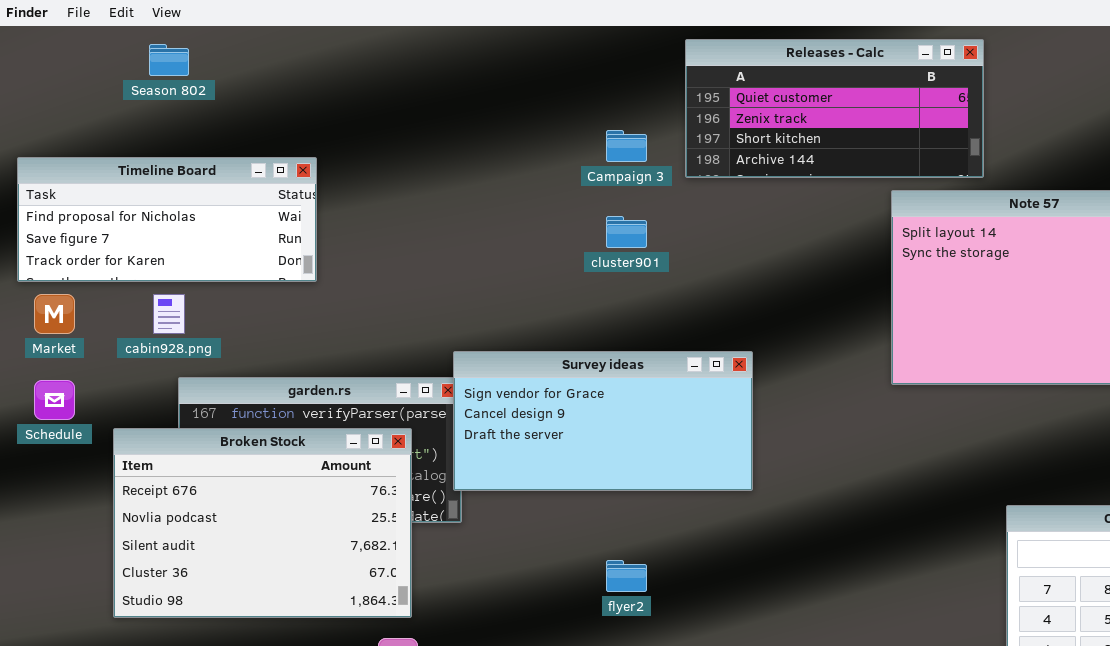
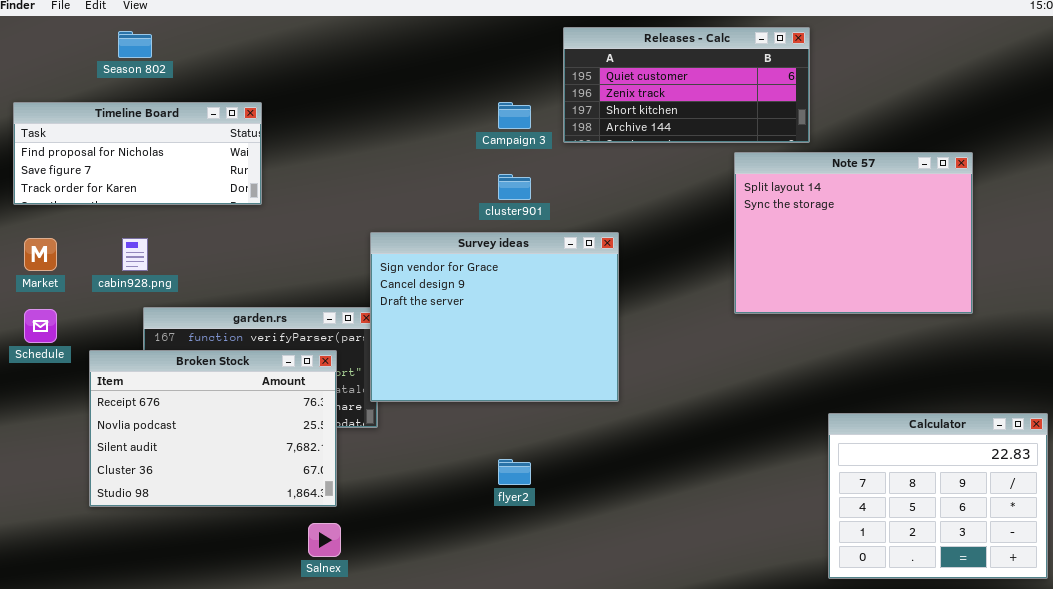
Timeline Board: [17,157,317,282] -> [13,102,262,205], moved
Survey ideas: [453,351,753,491] -> [370,232,619,402], resized

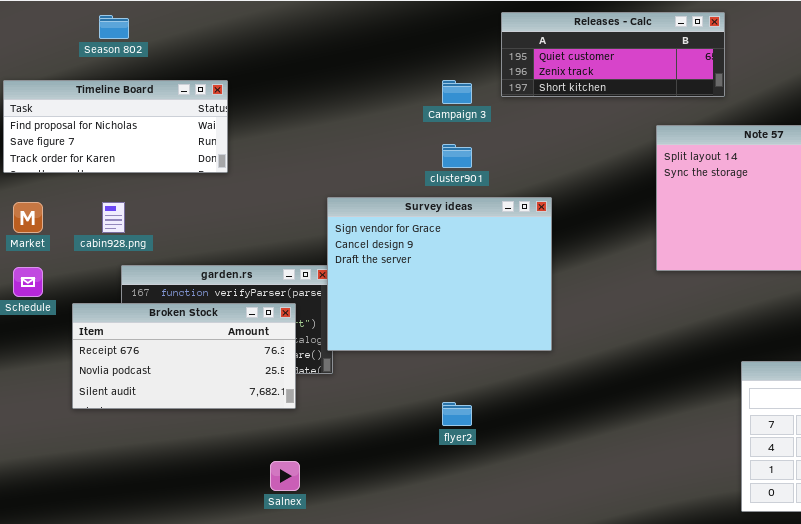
Releases - Calc: [563,27,810,143] -> [501,12,725,97], resized
Broken Stock: [89,350,337,507] -> [72,303,296,409], resized

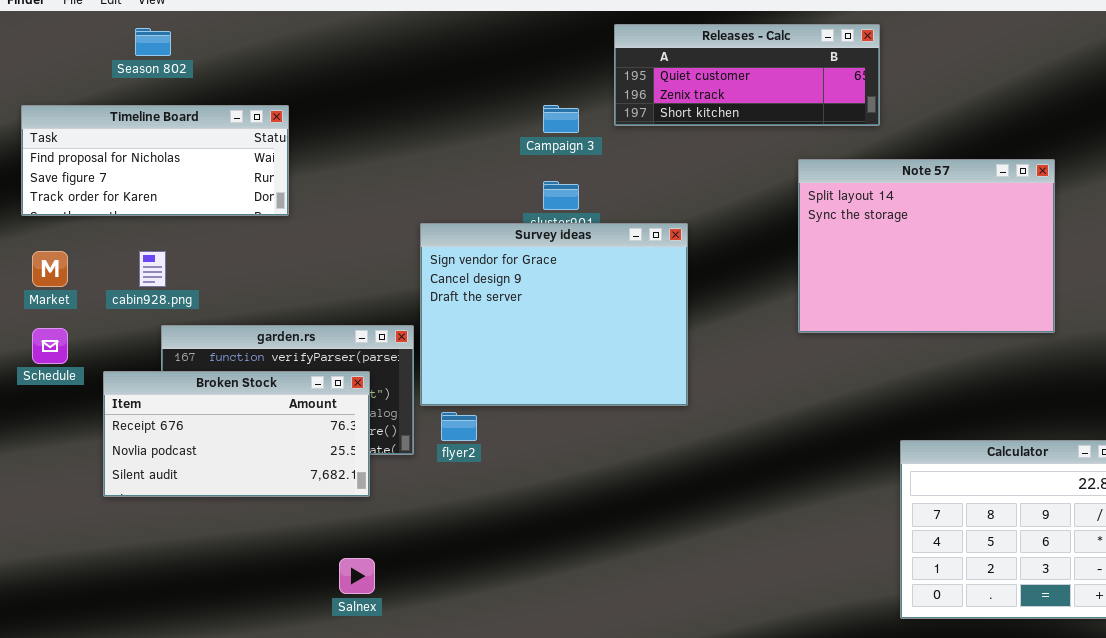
Survey ideas: [327,197,552,351] -> [420,223,688,406], moved
flyer2: [442,402,472,426] -> [441,412,477,441], moved

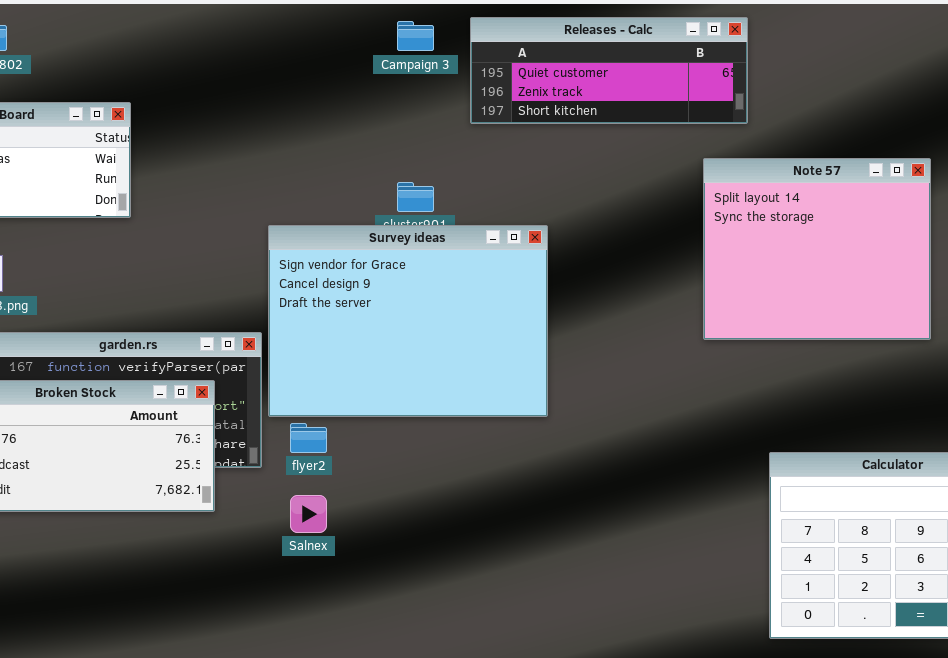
Campaign 3: [543,105,579,133] -> [397,21,434,51], moved
Note 57: [798,159,1055,333] -> [703,158,931,340], resized
Salnex: [339,558,375,594] -> [290,495,327,533], moved

